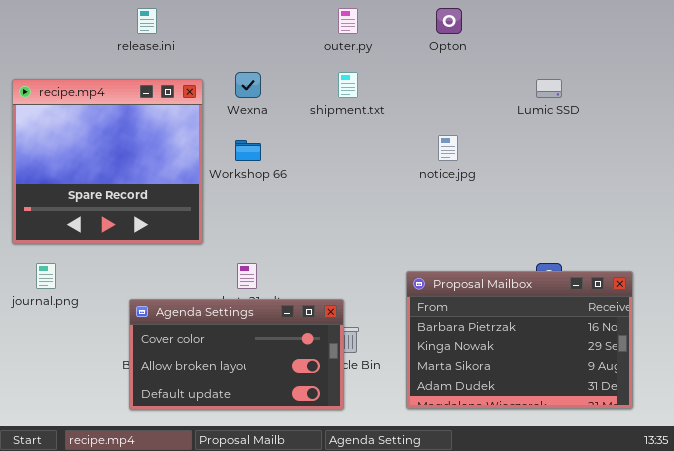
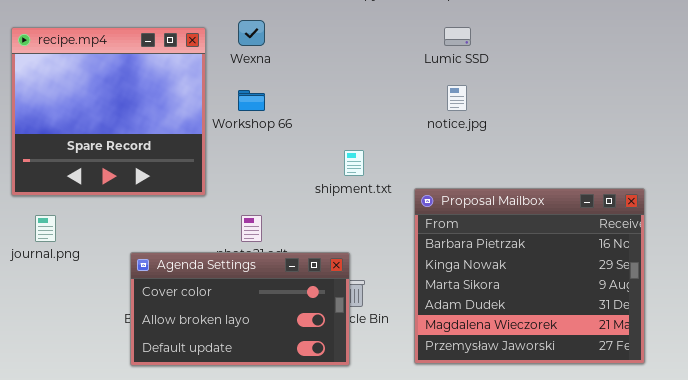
shipment.txt: [338,72,358,98] -> [344,150,364,176], moved
Lumic SSD: [536,79,562,98] -> [444,27,471,46], moved
Proposal Mailbox: [406,271,633,409] -> [414,188,645,364], resized

